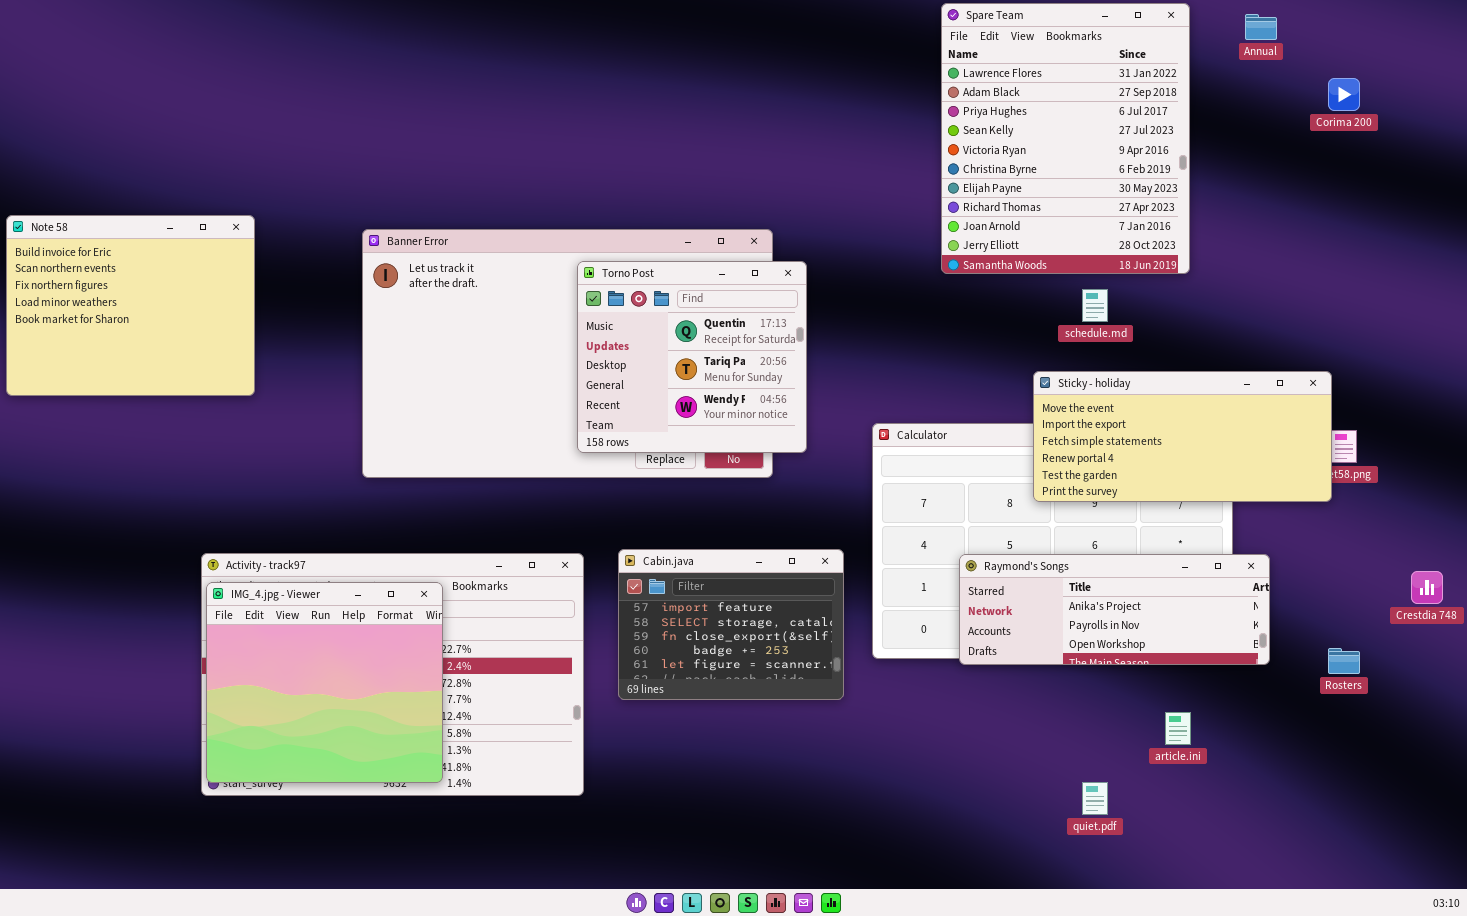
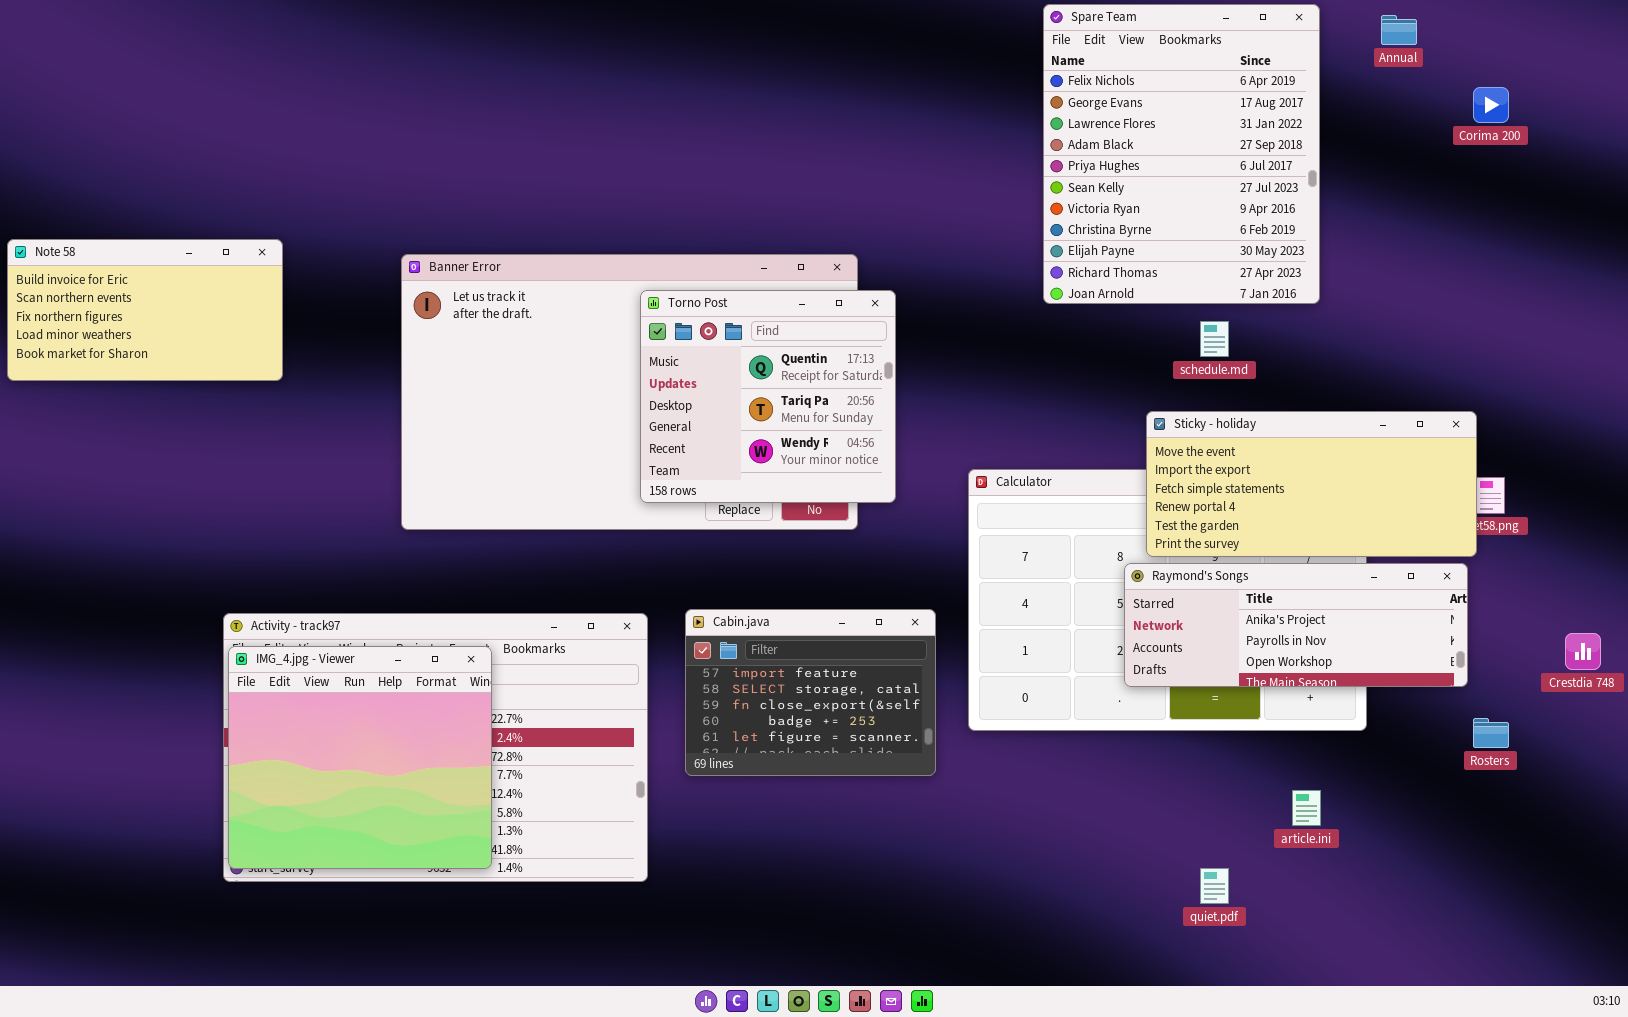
Spare Team: [941,3,1190,274] -> [1043,4,1320,304], scrolled up 2 rows
Note 58: [6,215,255,396] -> [7,239,283,381], resized
Raymond's Songs: [959,554,1270,665] -> [1124,563,1468,687], moved

